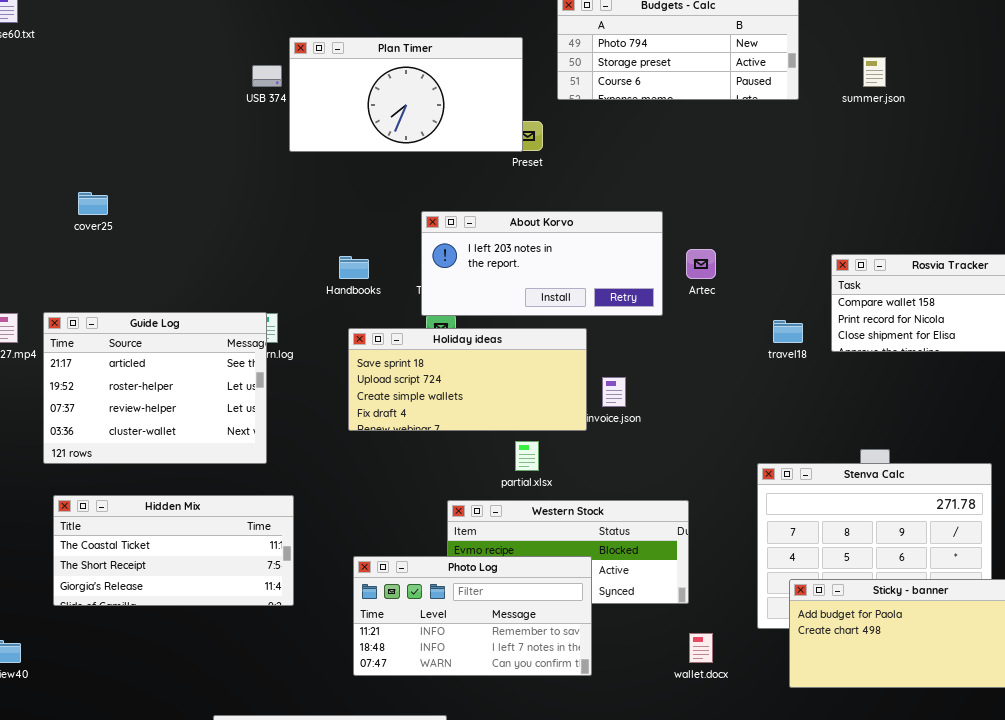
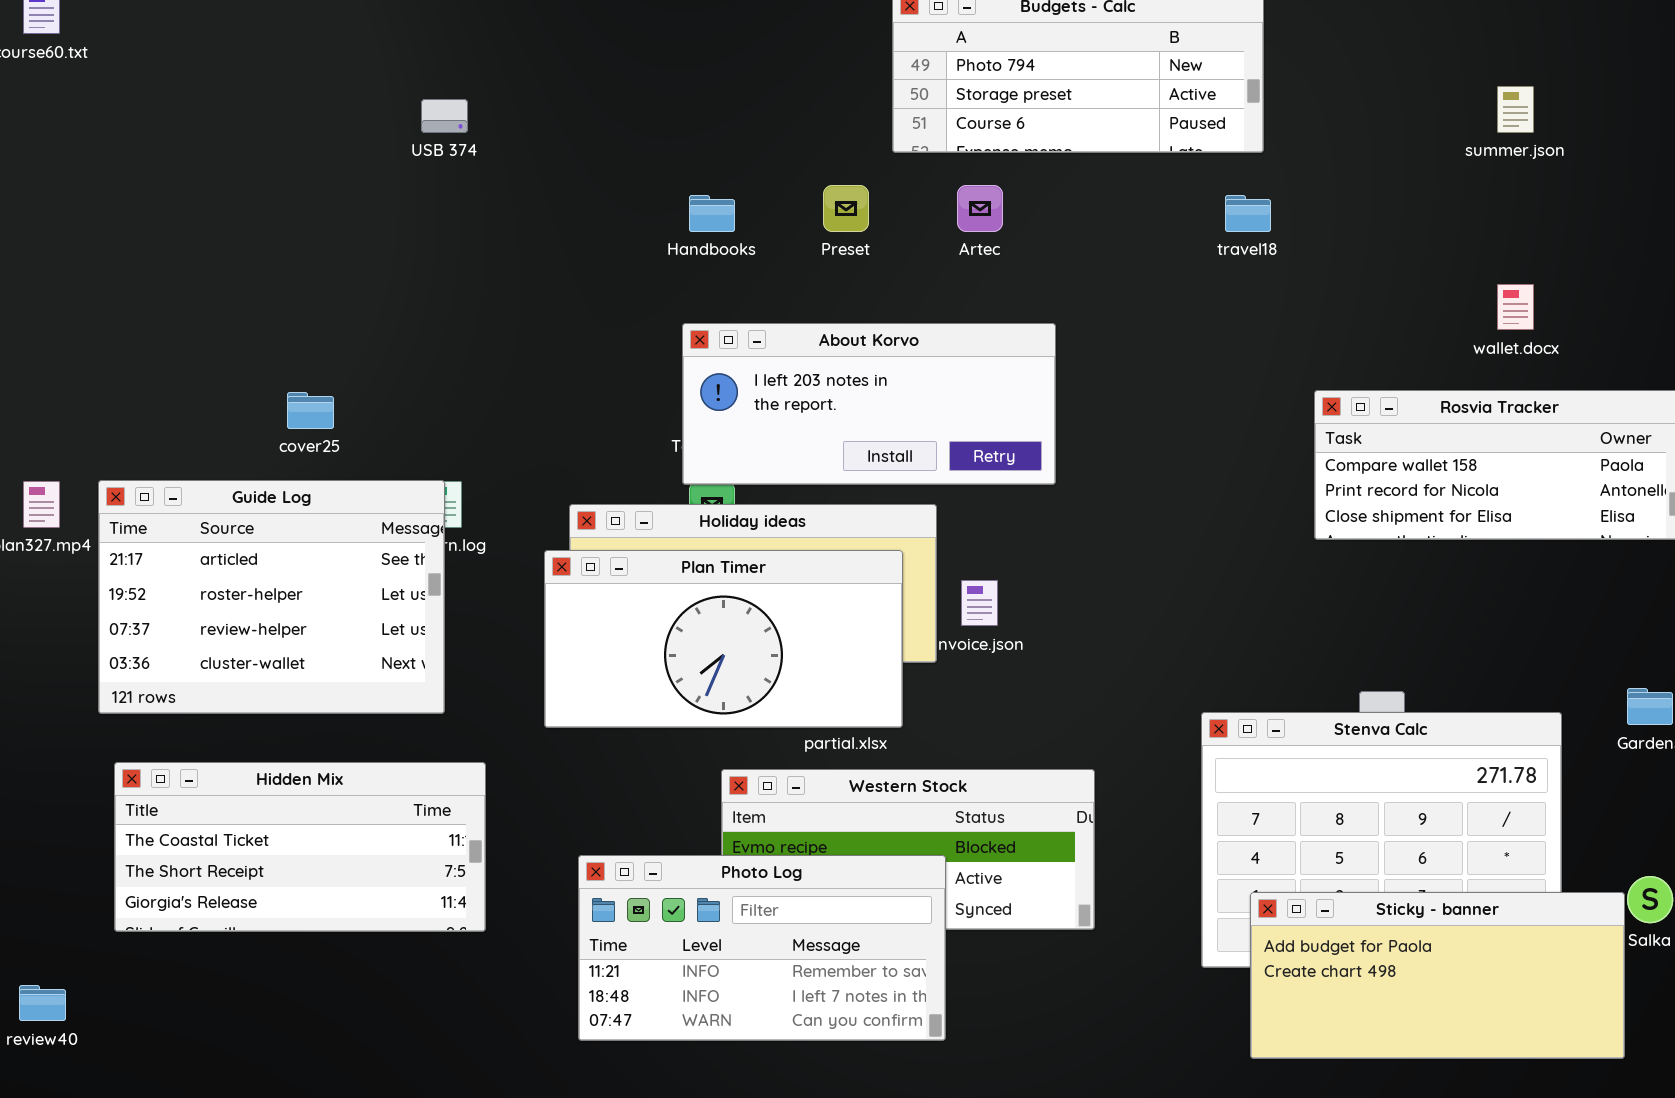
Plan Timer: [289,37,523,152] -> [544,550,903,728], moved
summer.json: [863,57,886,87] -> [1497,86,1534,133], moved
cover25: [78,192,108,215] -> [287,392,334,429], moved
Artec: [686,249,716,279] -> [957,185,1003,232], moved
Handbooks: [339,256,369,279] -> [689,195,735,232], moved
travel18: [773,320,803,343] -> [1225,195,1271,232], moved
wallet.docx: [689,633,713,663] -> [1497,284,1534,330], moved

